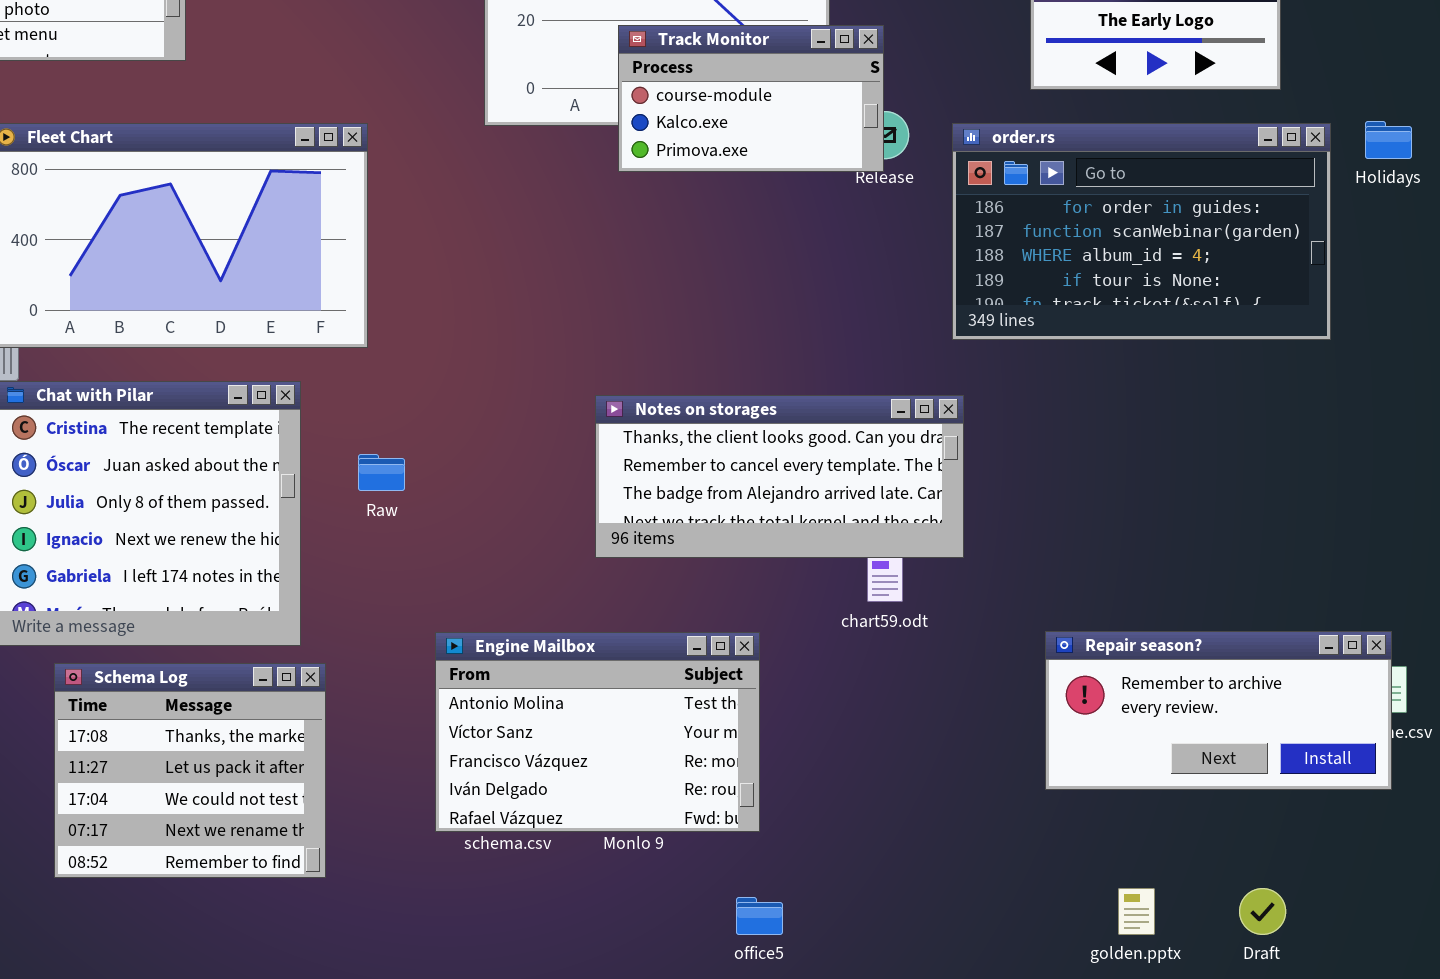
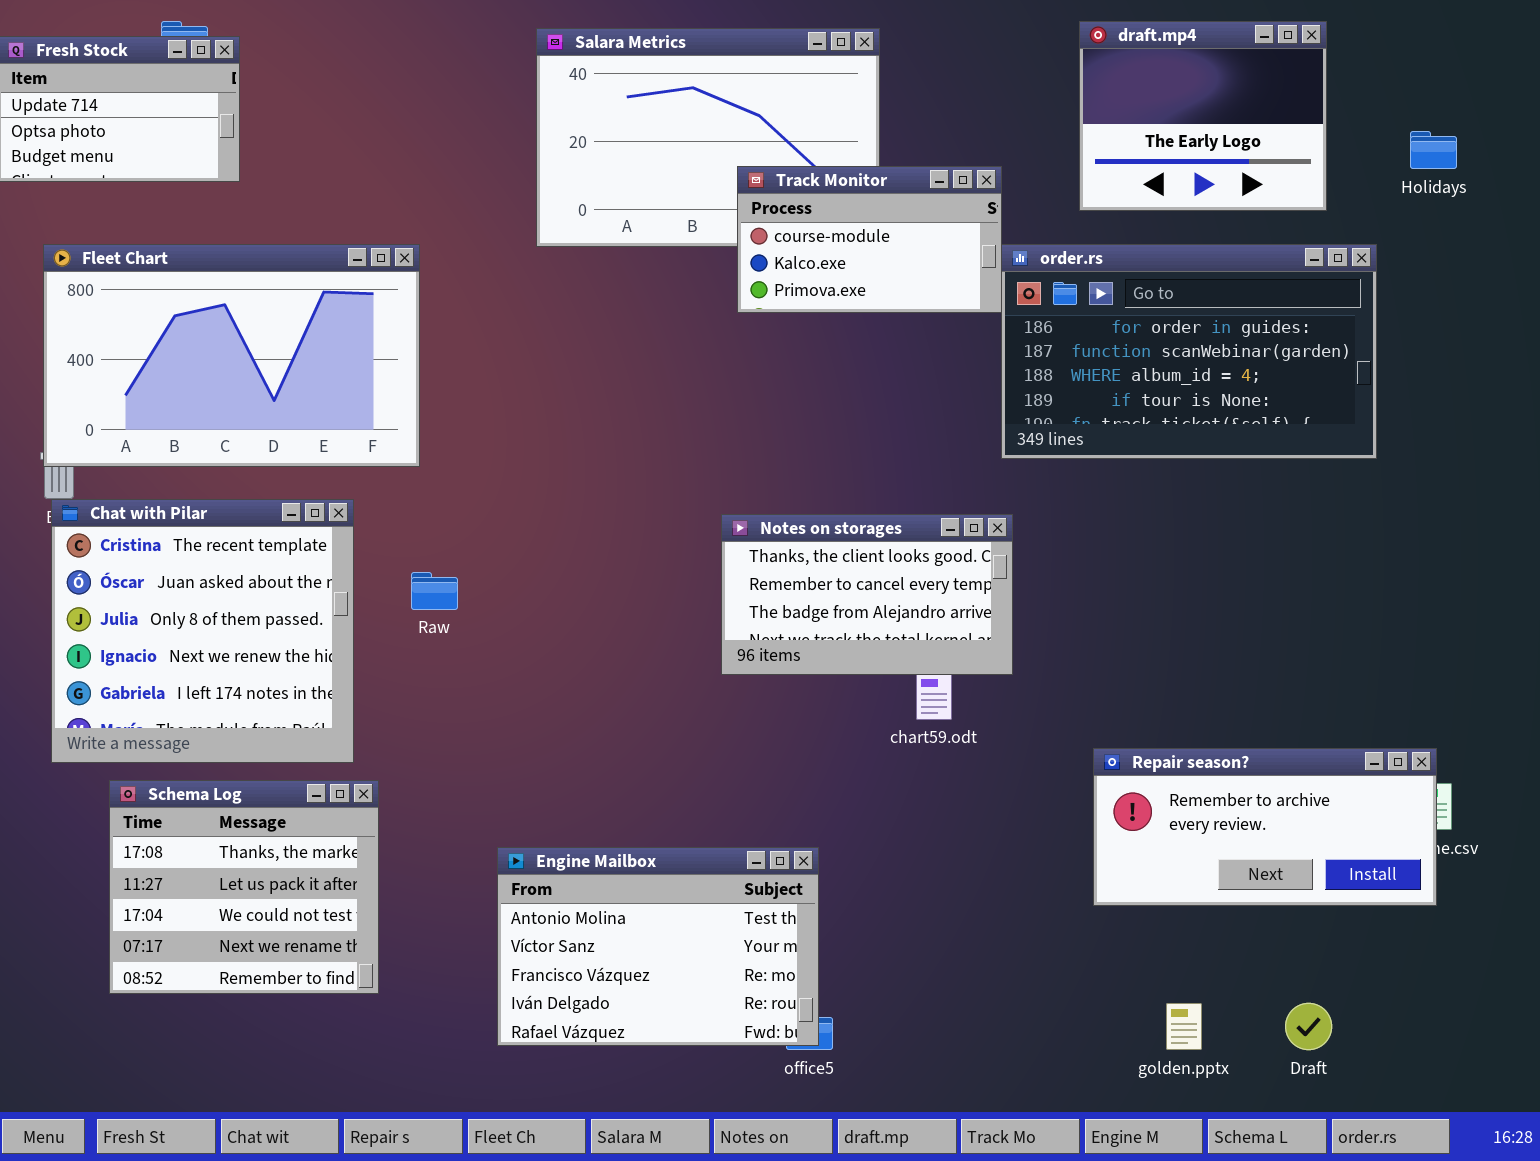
Track Monitor: [618,25,884,172] -> [737,166,1002,313], moved
Holidays: [1365,121,1412,159] -> [1410,131,1457,169], moved
Notes on storages: [595,395,964,558] -> [721,514,1013,675], resized
Engine Mailbox: [435,632,760,832] -> [497,847,819,1046], moved

